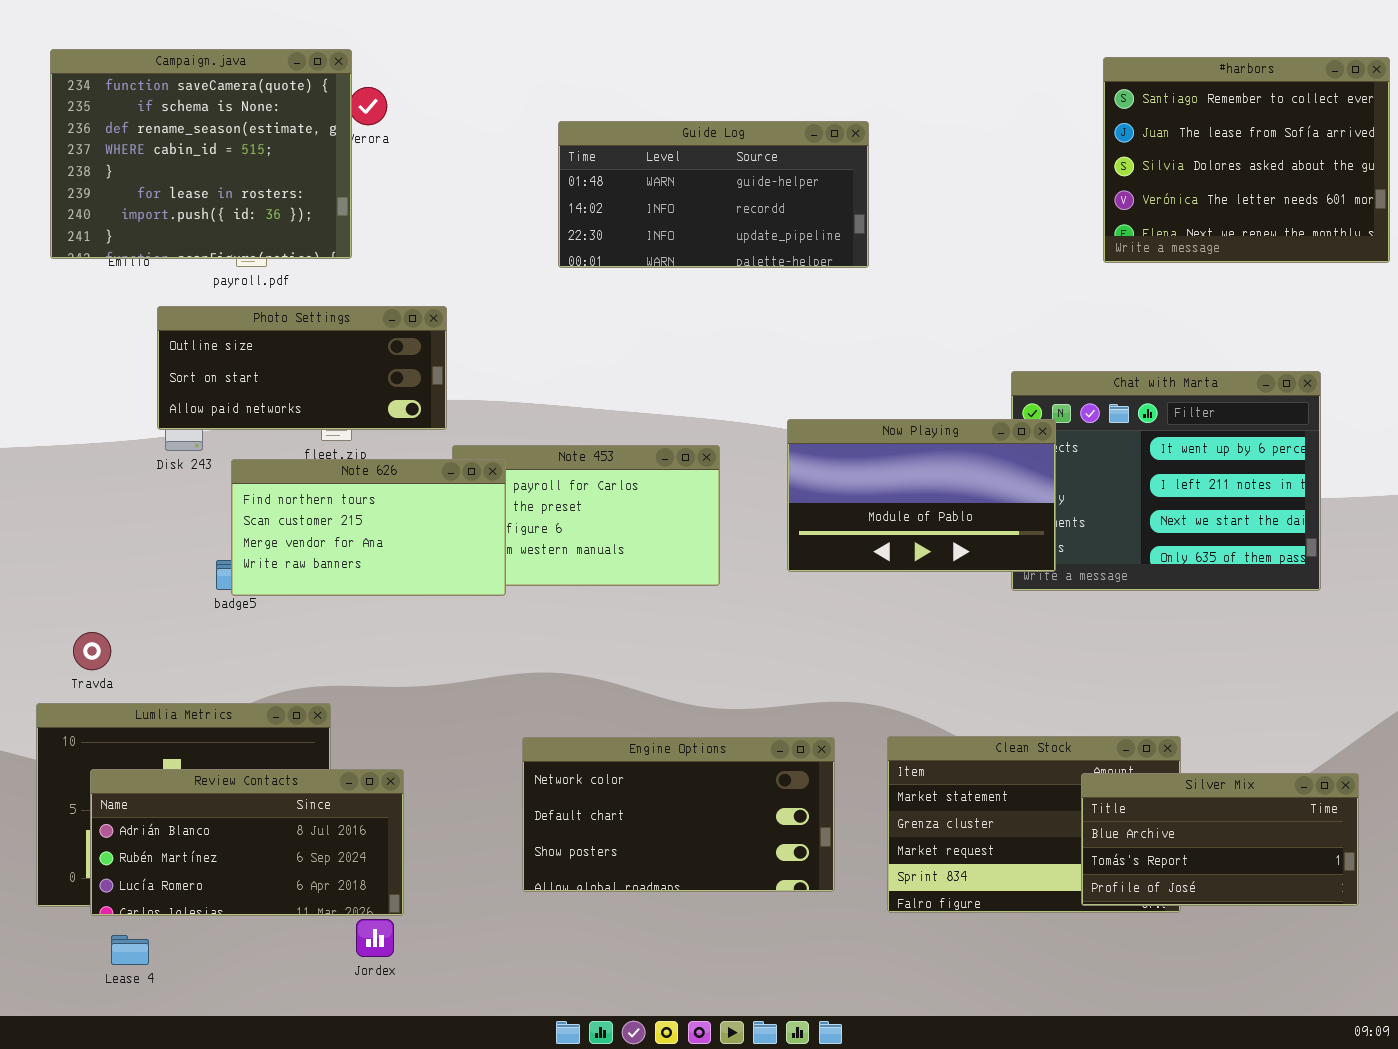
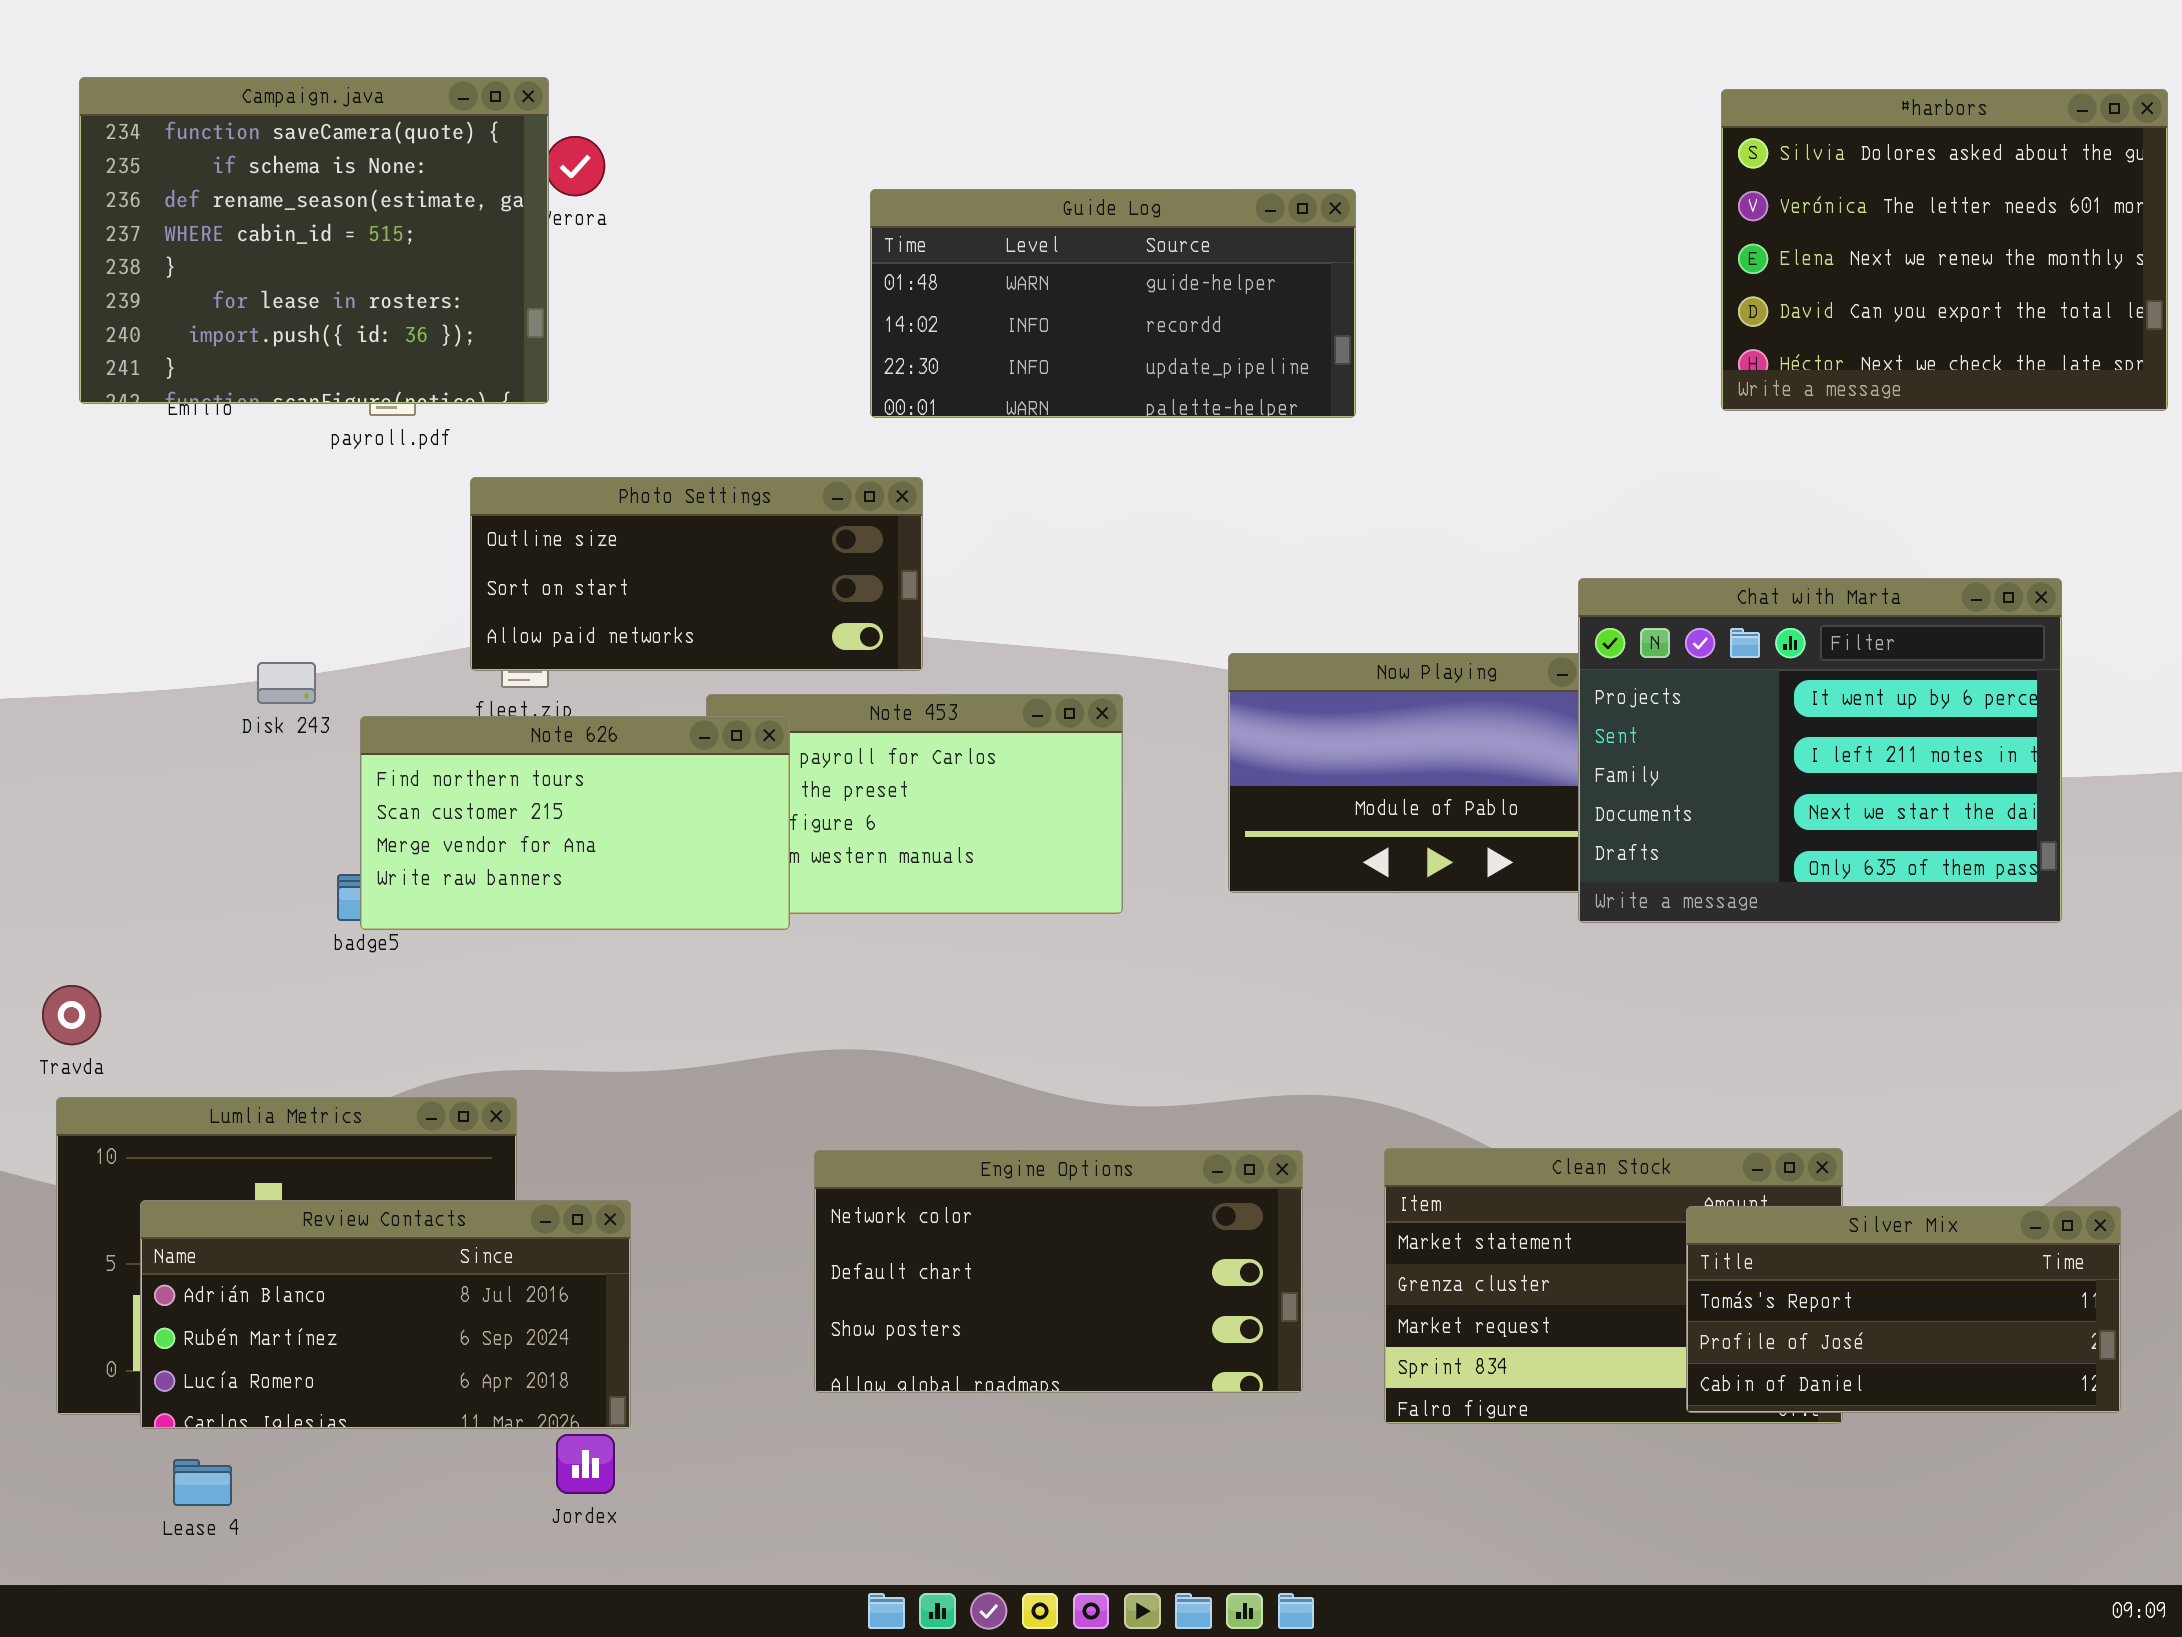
#harbors: [1103,57,1390,263] -> [1721,89,2168,411], scrolled down 2 rows
Photo Settings: [157,306,447,430] -> [470,477,923,671], moved
Chat with Marta: [1011,371,1321,591] -> [1578,578,2062,923], raised
Travda: [73,632,111,670] -> [42,985,101,1045], moved
Silver Mix: [1081,773,1359,906] -> [1686,1206,2121,1413], scrolled down 1 row

